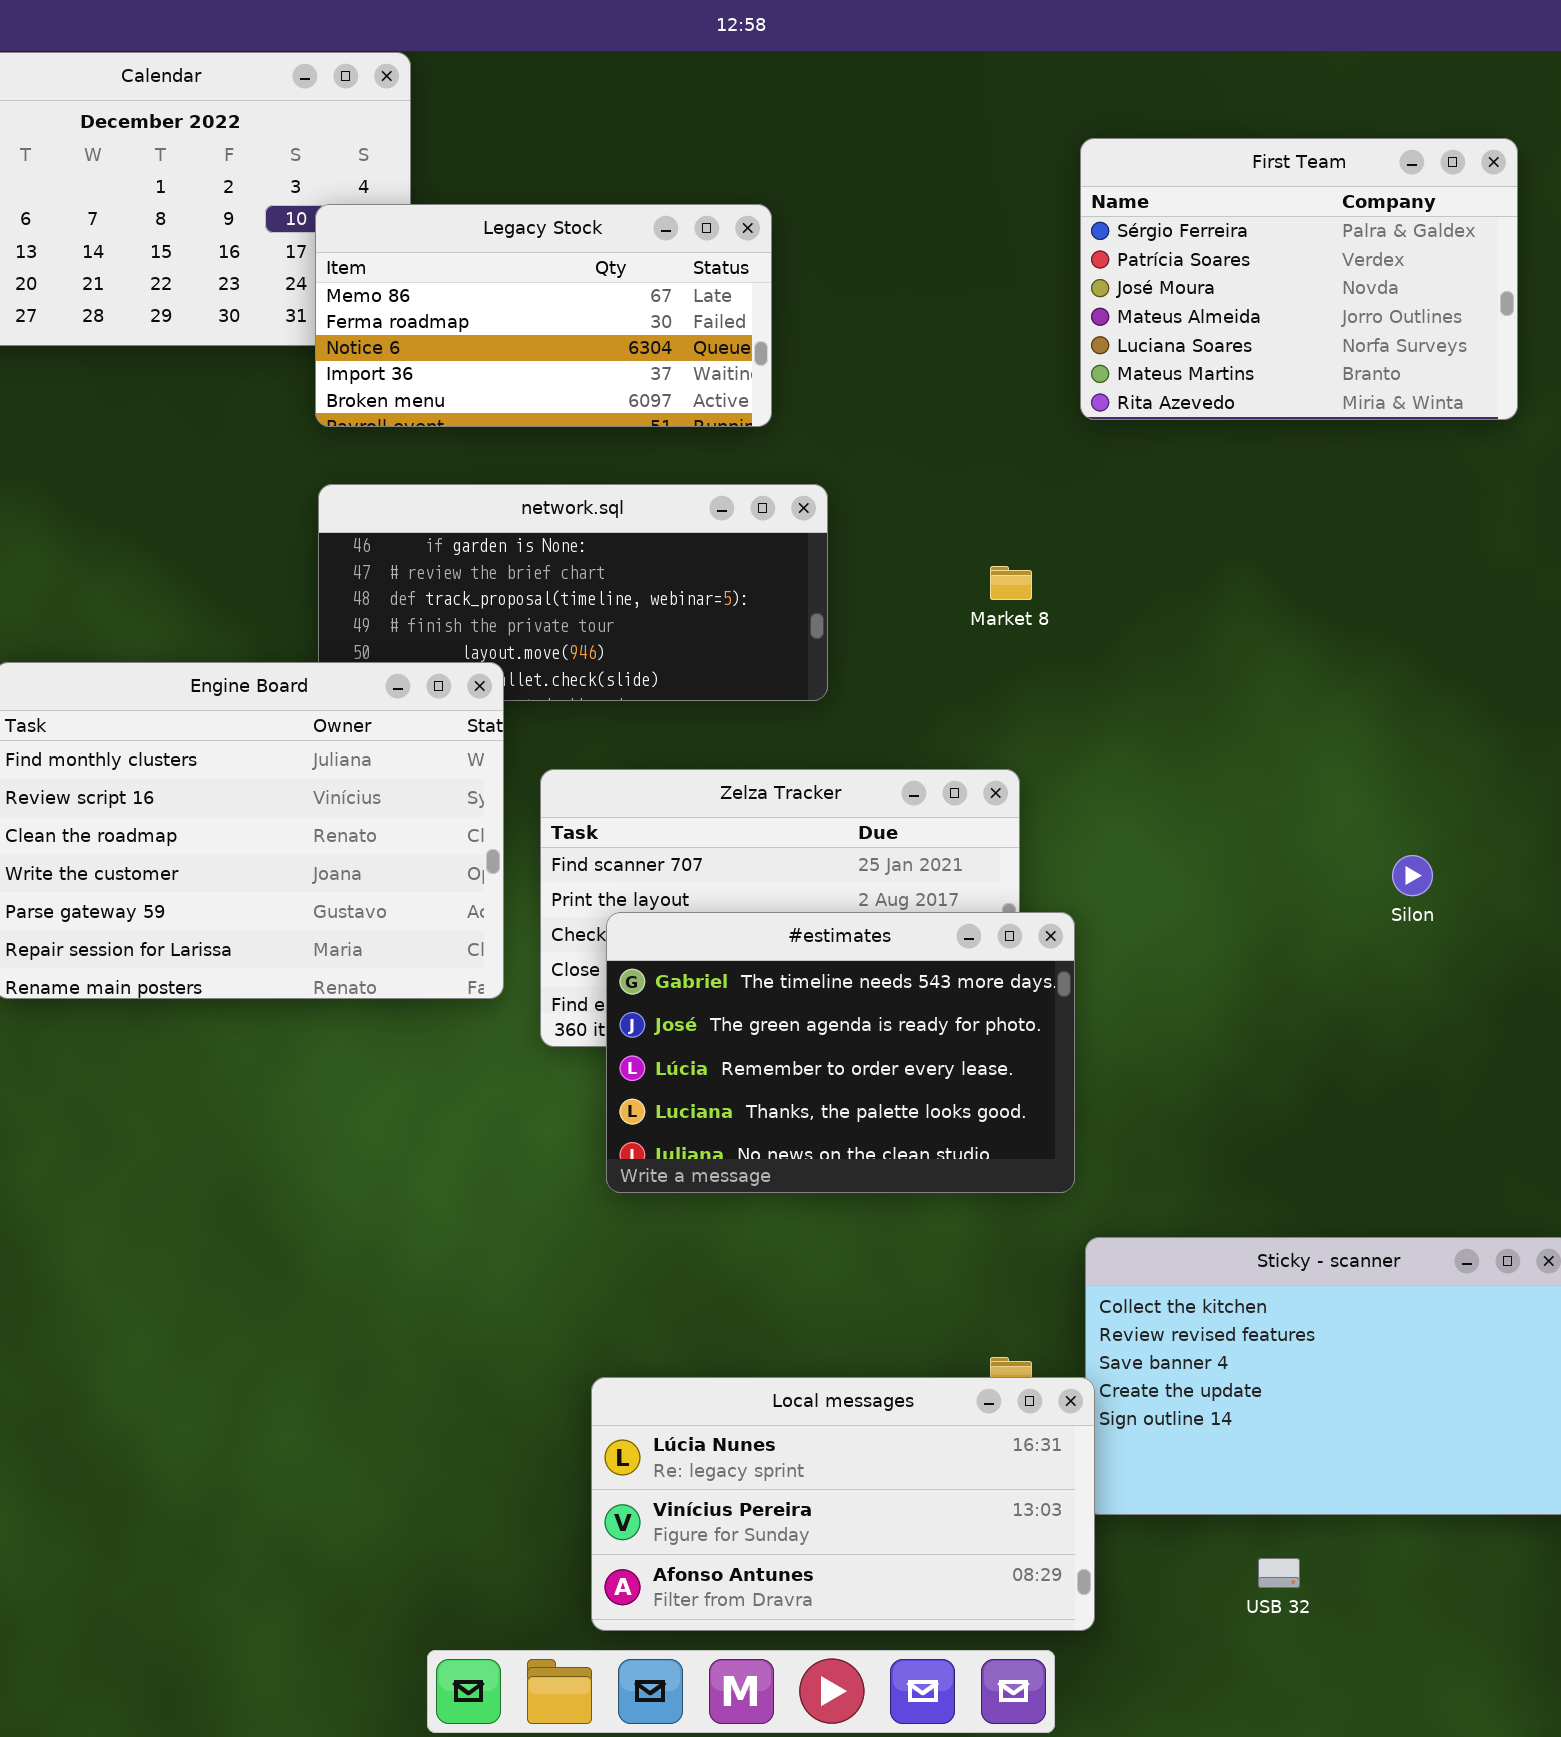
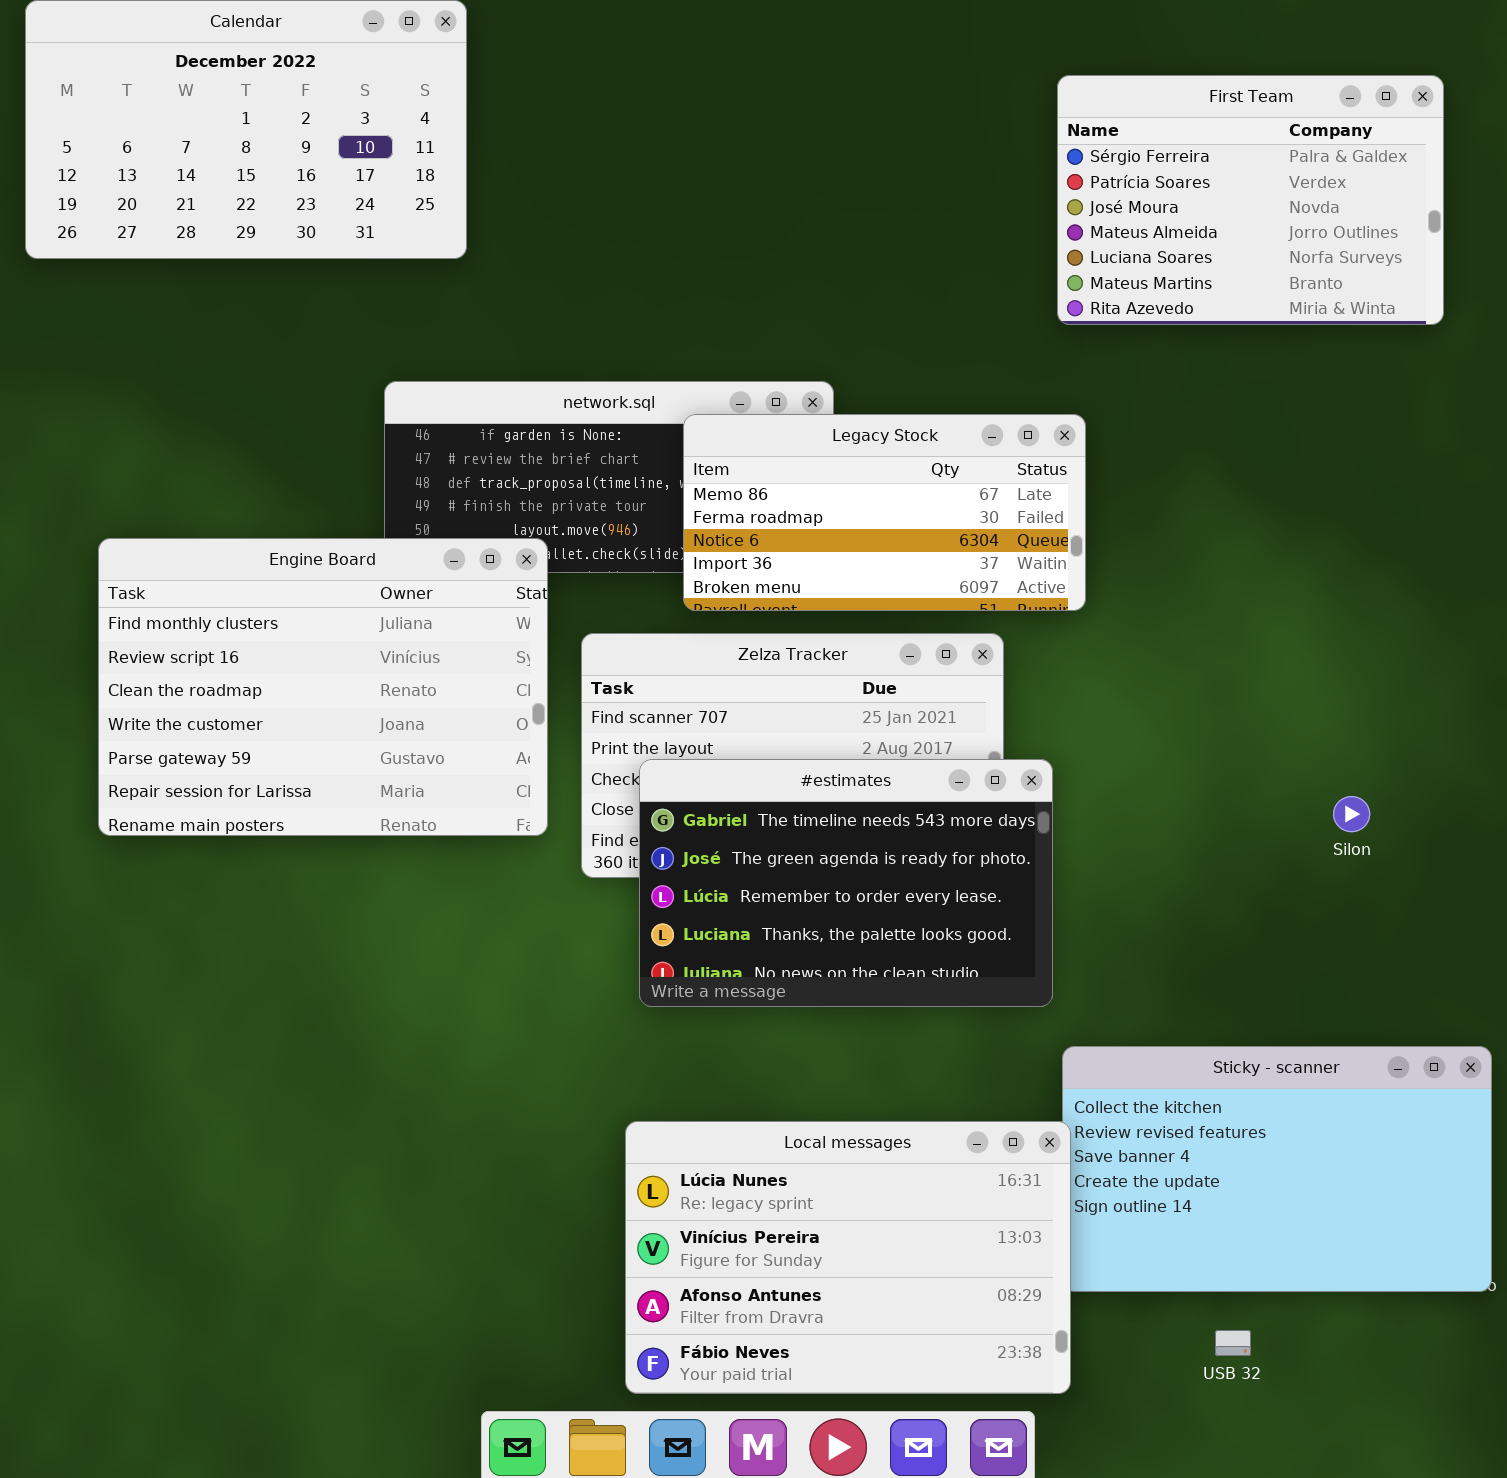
Legacy Stock: [315,204,772,427] -> [683,414,1086,611], moved
Silon: [1392,855,1433,896] -> [1333,796,1370,832], moved
Local messages: [591,1377,1095,1631] -> [625,1121,1071,1394], resized

